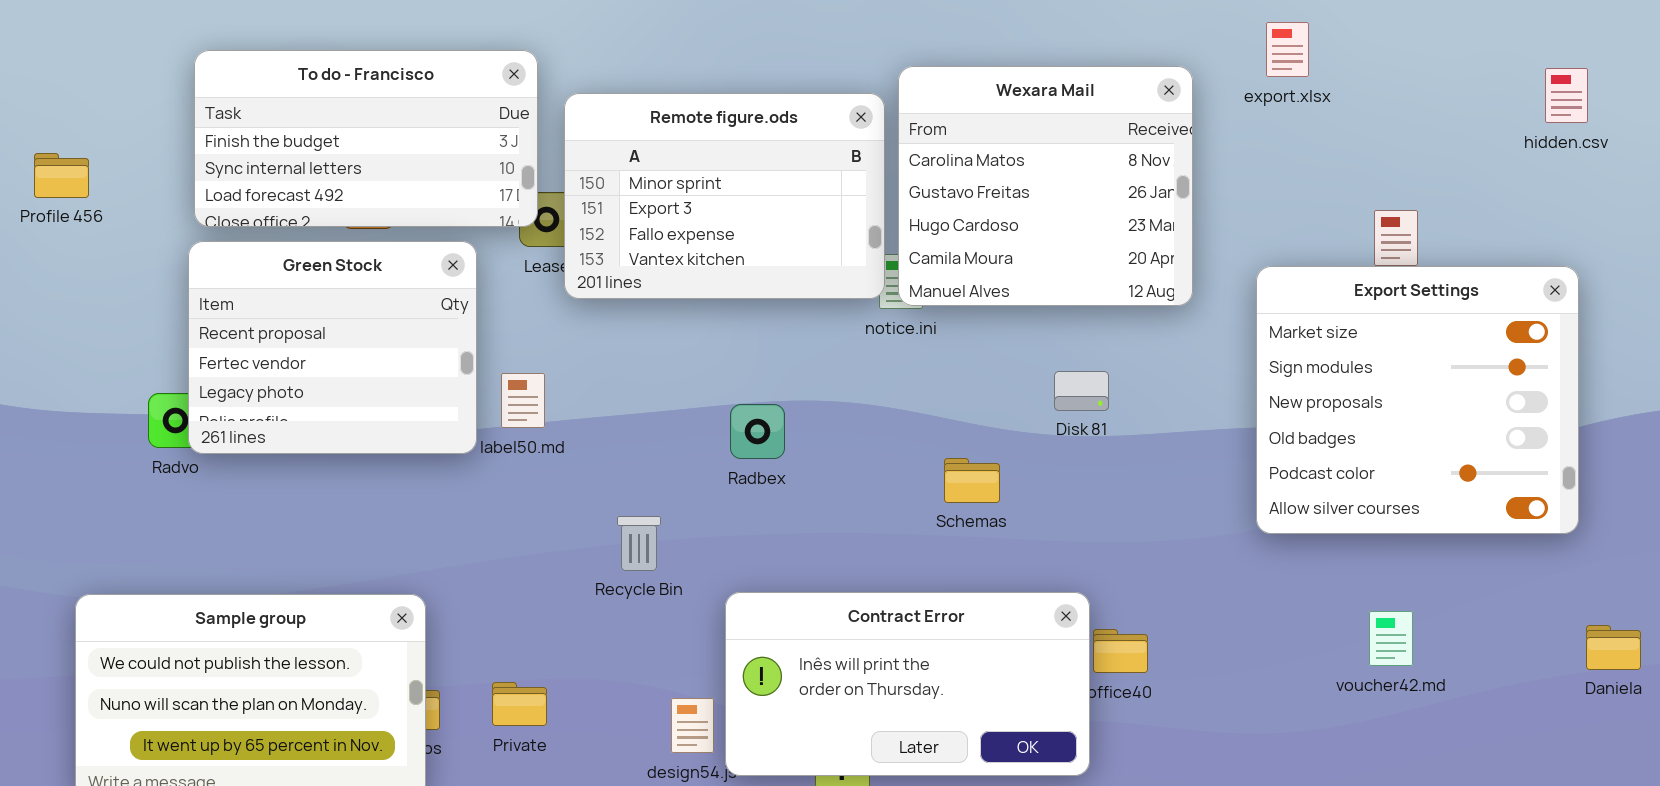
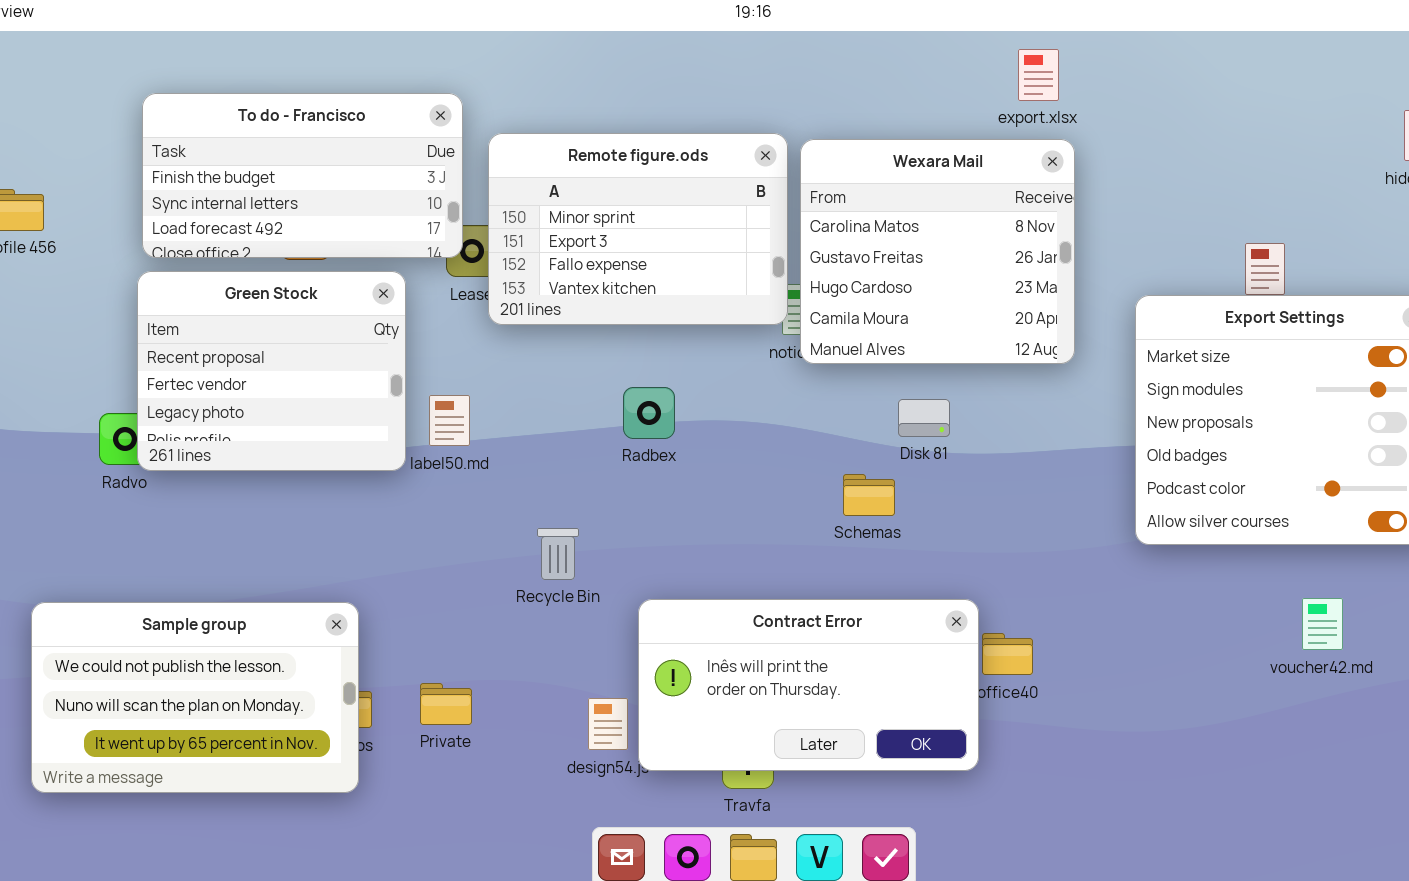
export.xlsx: [1266,22,1309,77] -> [1018,49,1059,101], moved
Wexara Mail: [898,66,1193,306] -> [800,139,1075,364], moved
Disk 81: [1054,371,1109,411] -> [898,399,950,437], moved
Radbex: [730,404,785,459] -> [623,387,675,439], moved
voucher42.md: [1369,611,1413,666] -> [1302,598,1343,650], moved

